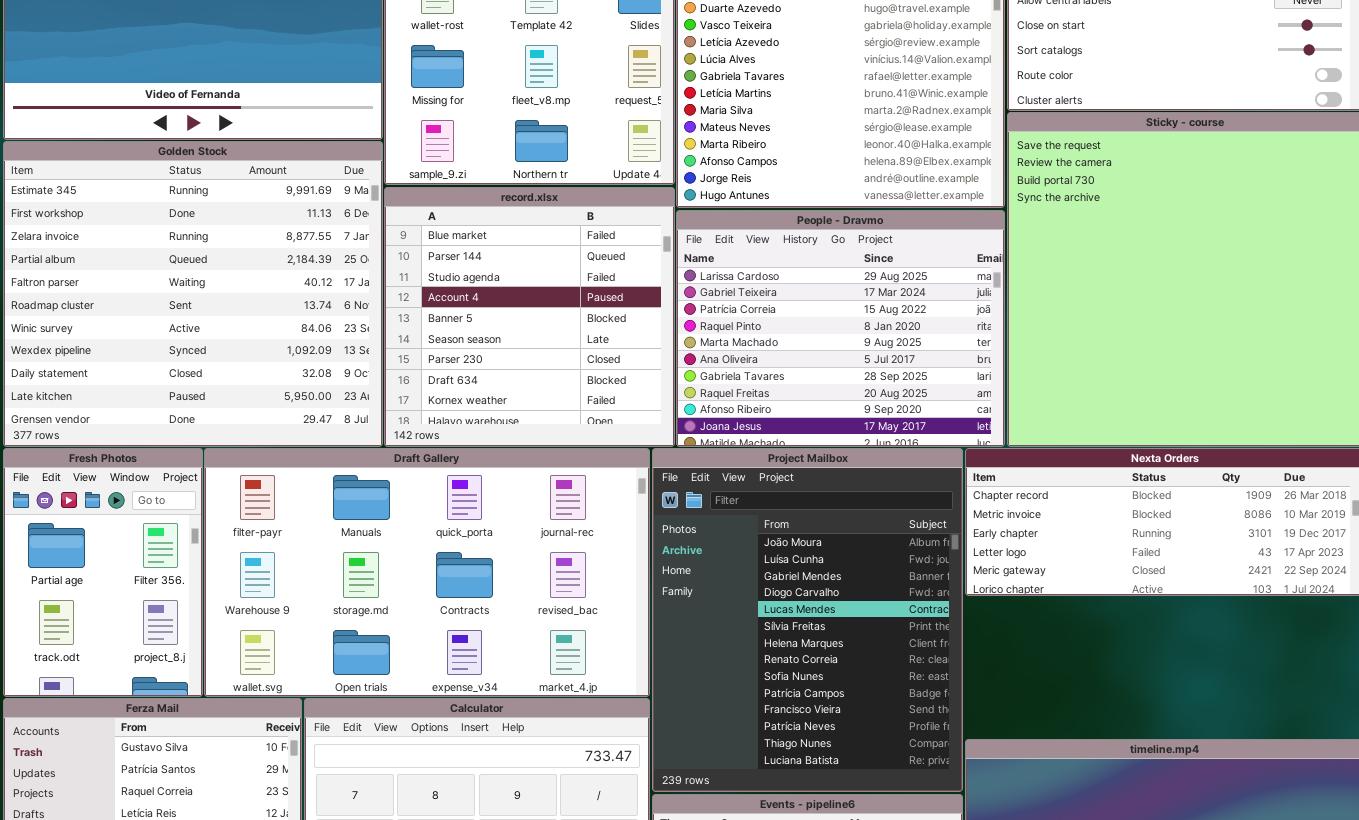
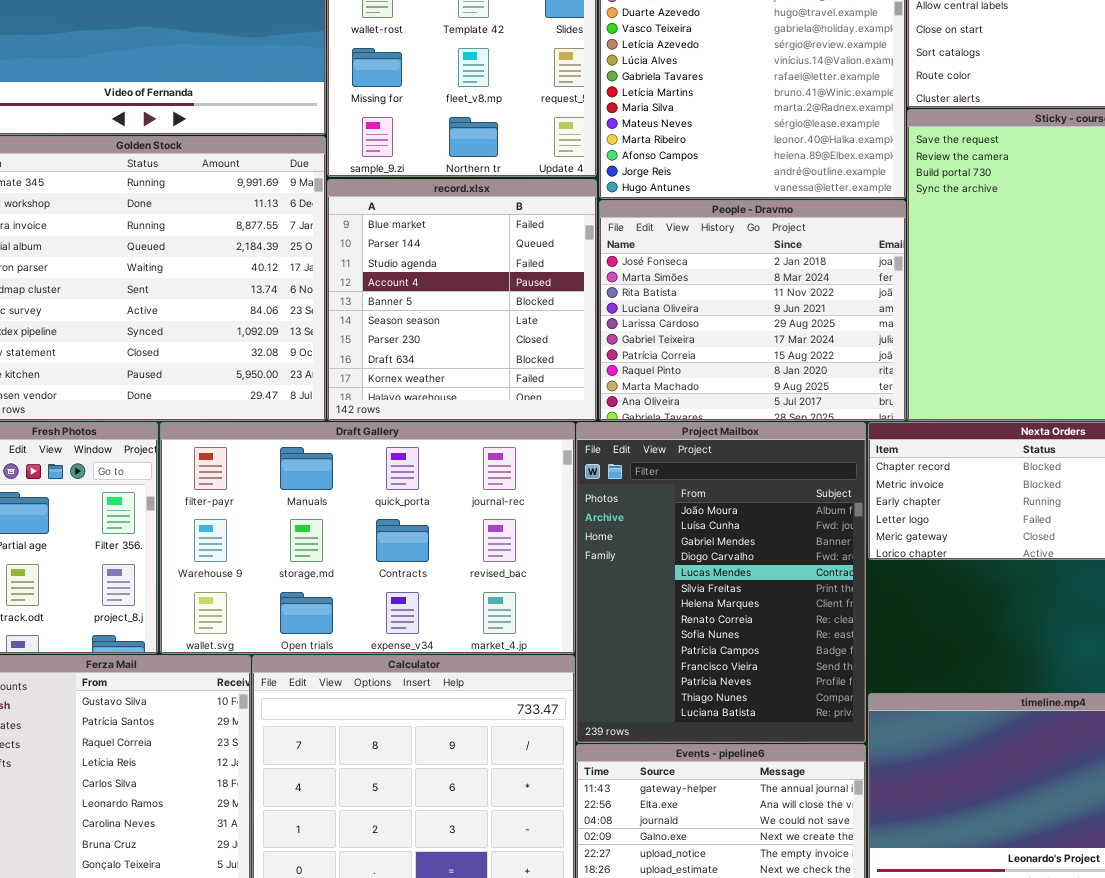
People - Dravmo: [676,210,1005,447] -> [599,200,906,421], scrolled up 4 rows

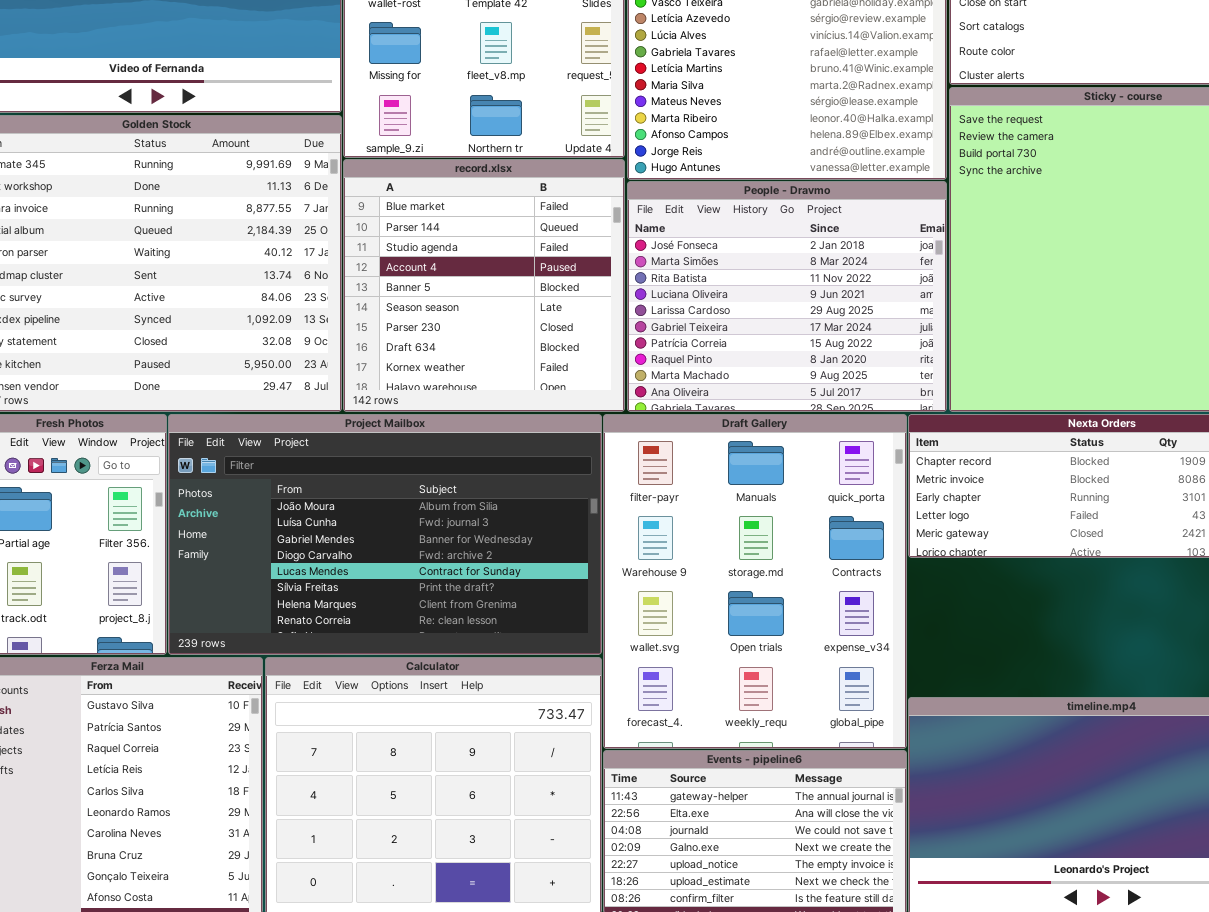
Draft Gallery: [160,422,575,654] -> [603,414,907,749], moved, resized
Project Mailbox: [576,422,866,743] -> [168,414,602,655], moved, resized

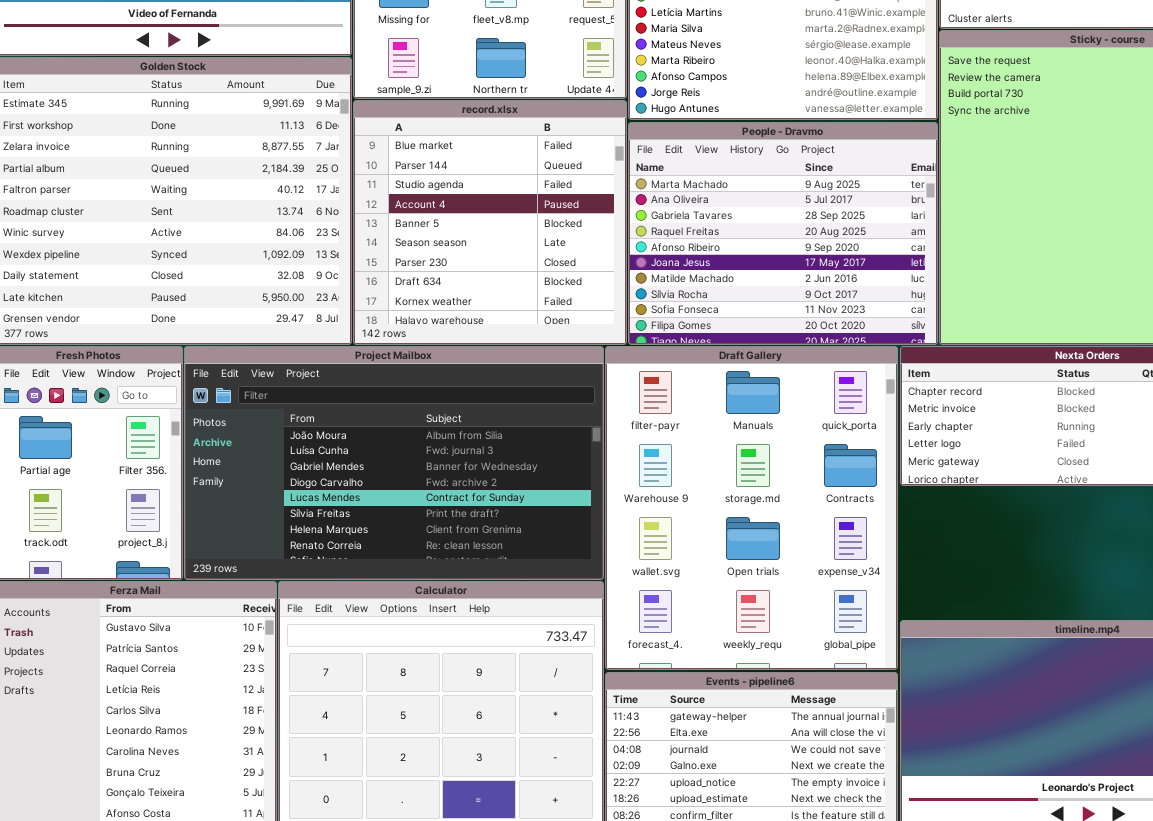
People - Dravmo: [627,181,947,412] -> [628,122,938,345], scrolled down 8 rows

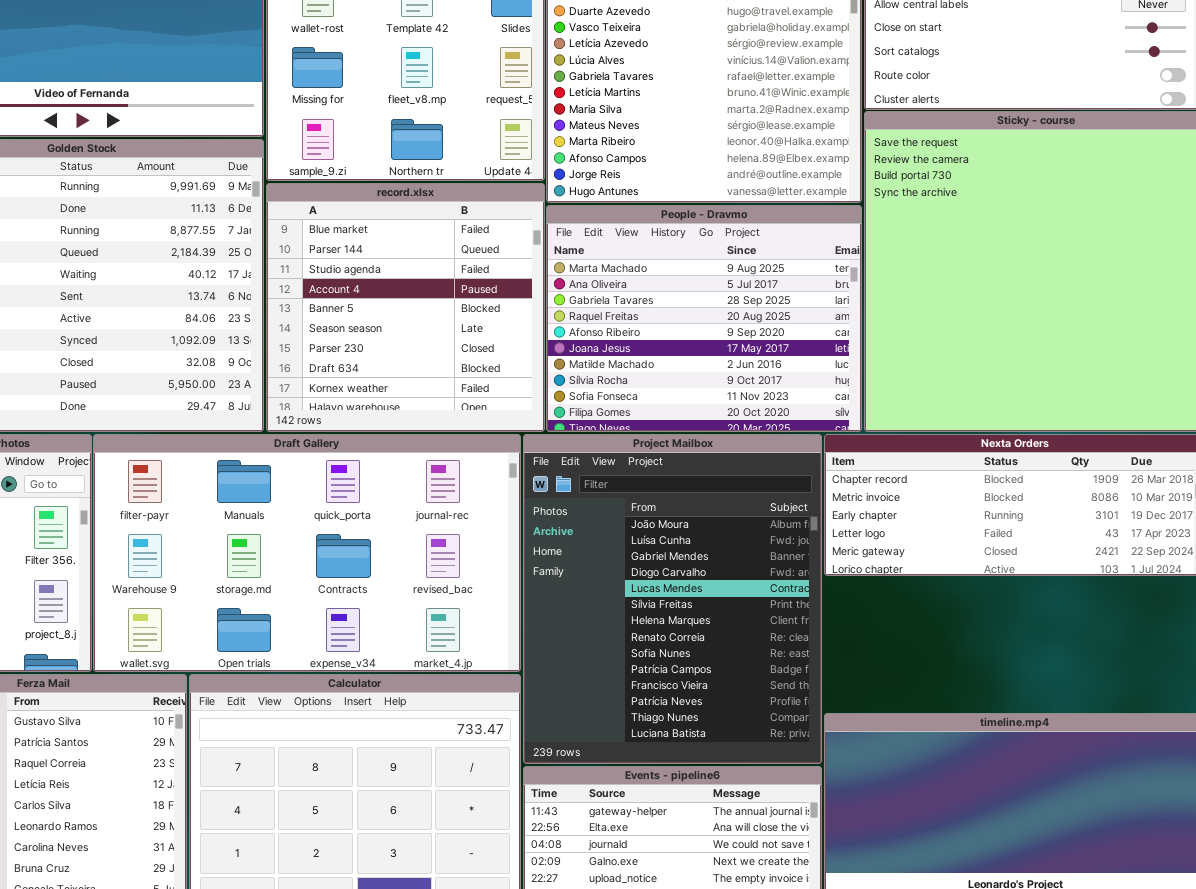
Project Mailbox: [184,346,604,580] -> [523,434,822,764], moved, resized
Draft Gallery: [605,346,898,670] -> [93,434,521,672], moved, resized

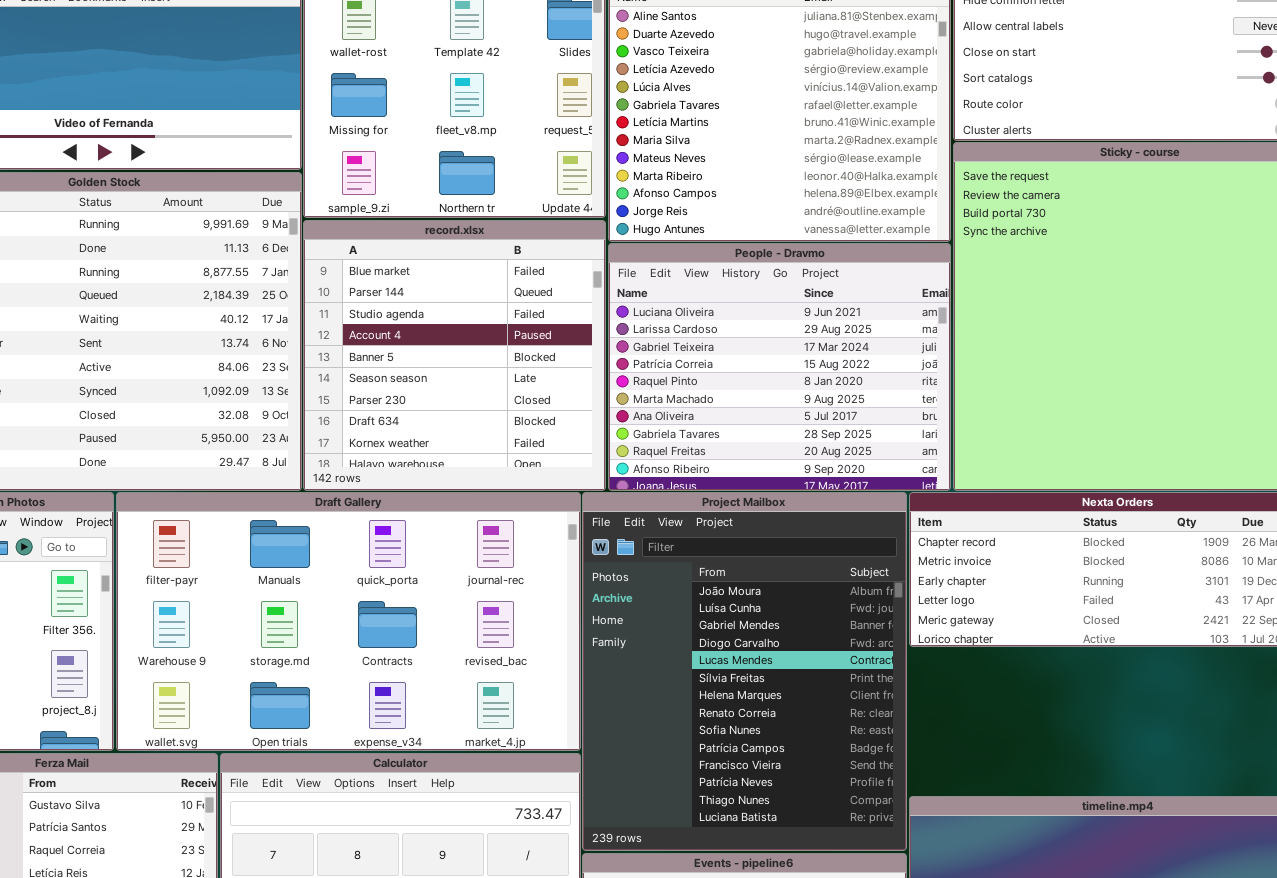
People - Dravmo: [546,205,862,432] -> [608,243,951,491], scrolled up 5 rows

